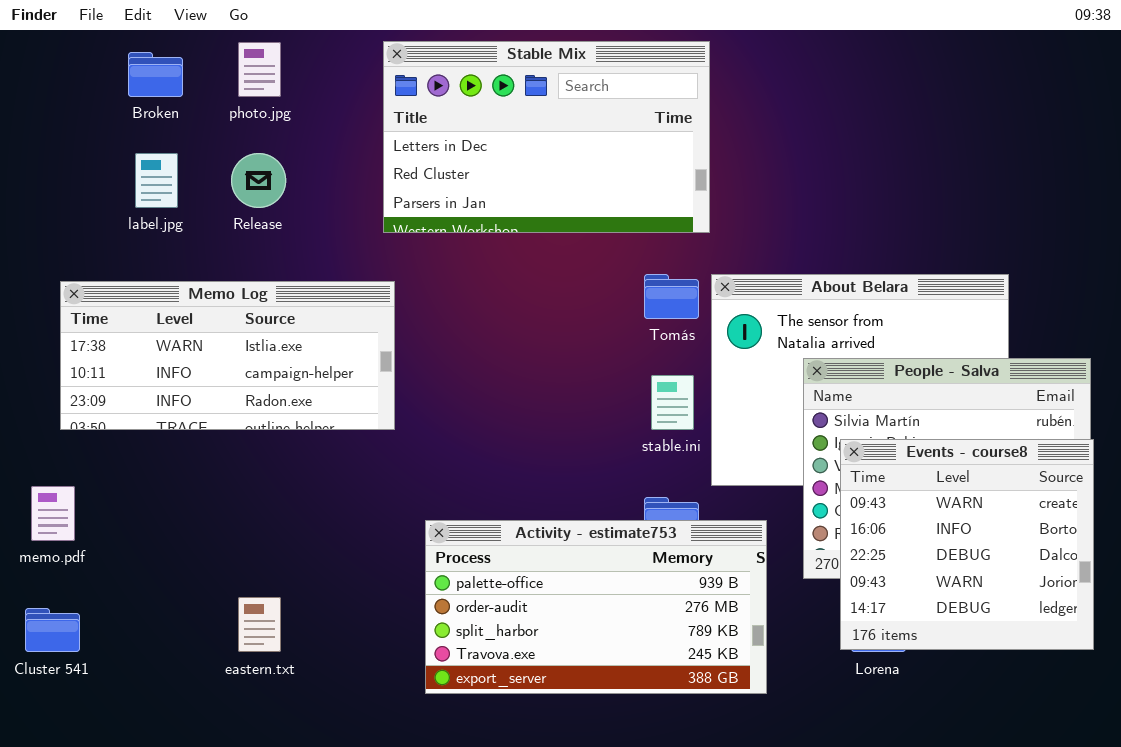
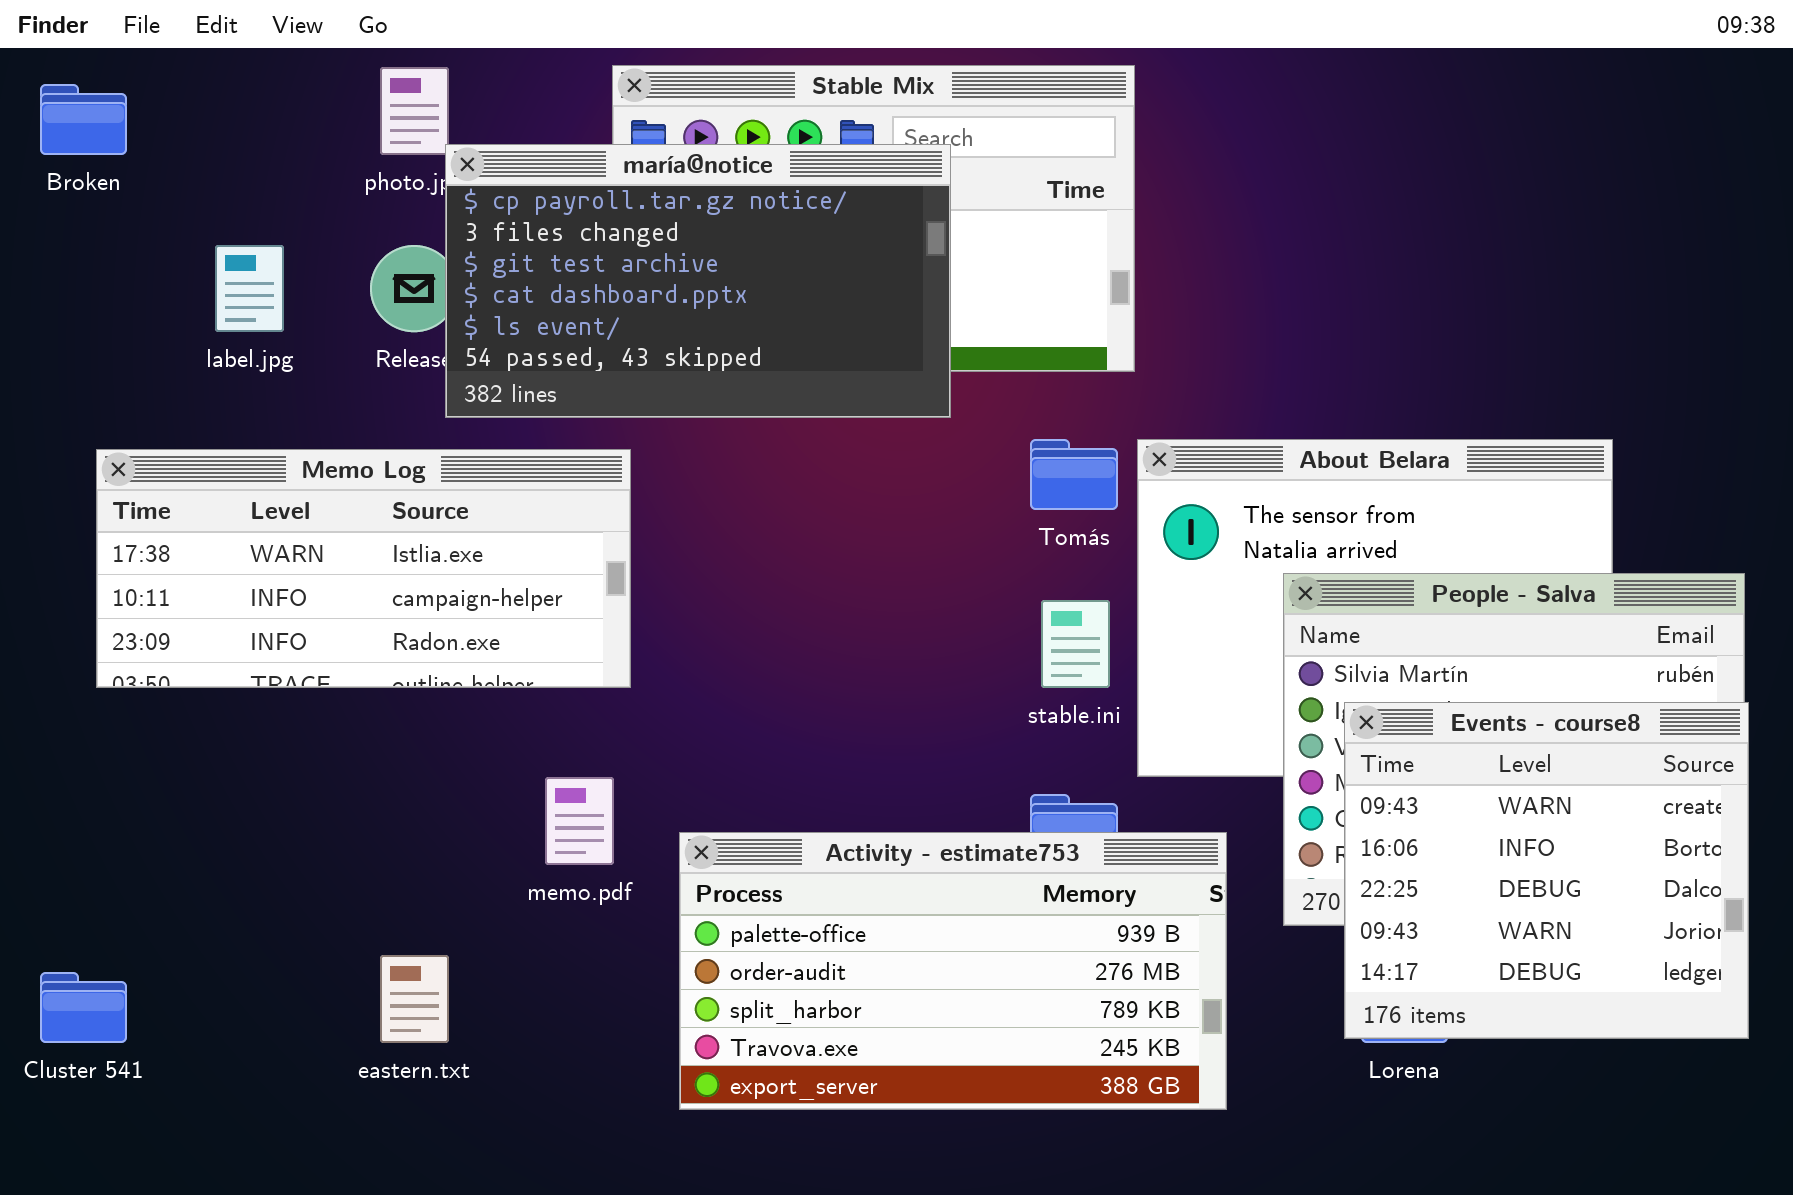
Broken: [128,52,183,97] -> [40,84,127,155], moved
maría@notice: none -> [445,144,951,418], opened
memo.pdf: [31,486,75,541] -> [545,777,614,865], moved

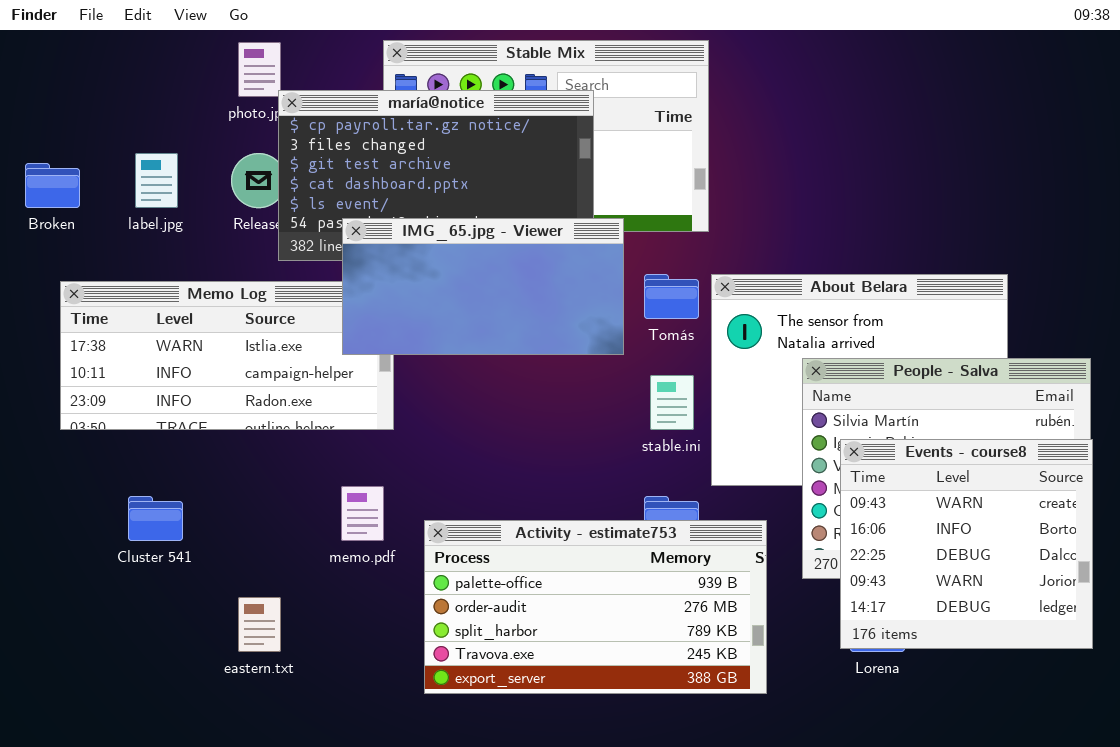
Broken: [40,84,127,155] -> [25,163,80,208], moved
IMG_65.jpg - Viewer: none -> [342,218,624,355], opened
Cluster 541: [40,972,127,1043] -> [128,496,183,541], moved

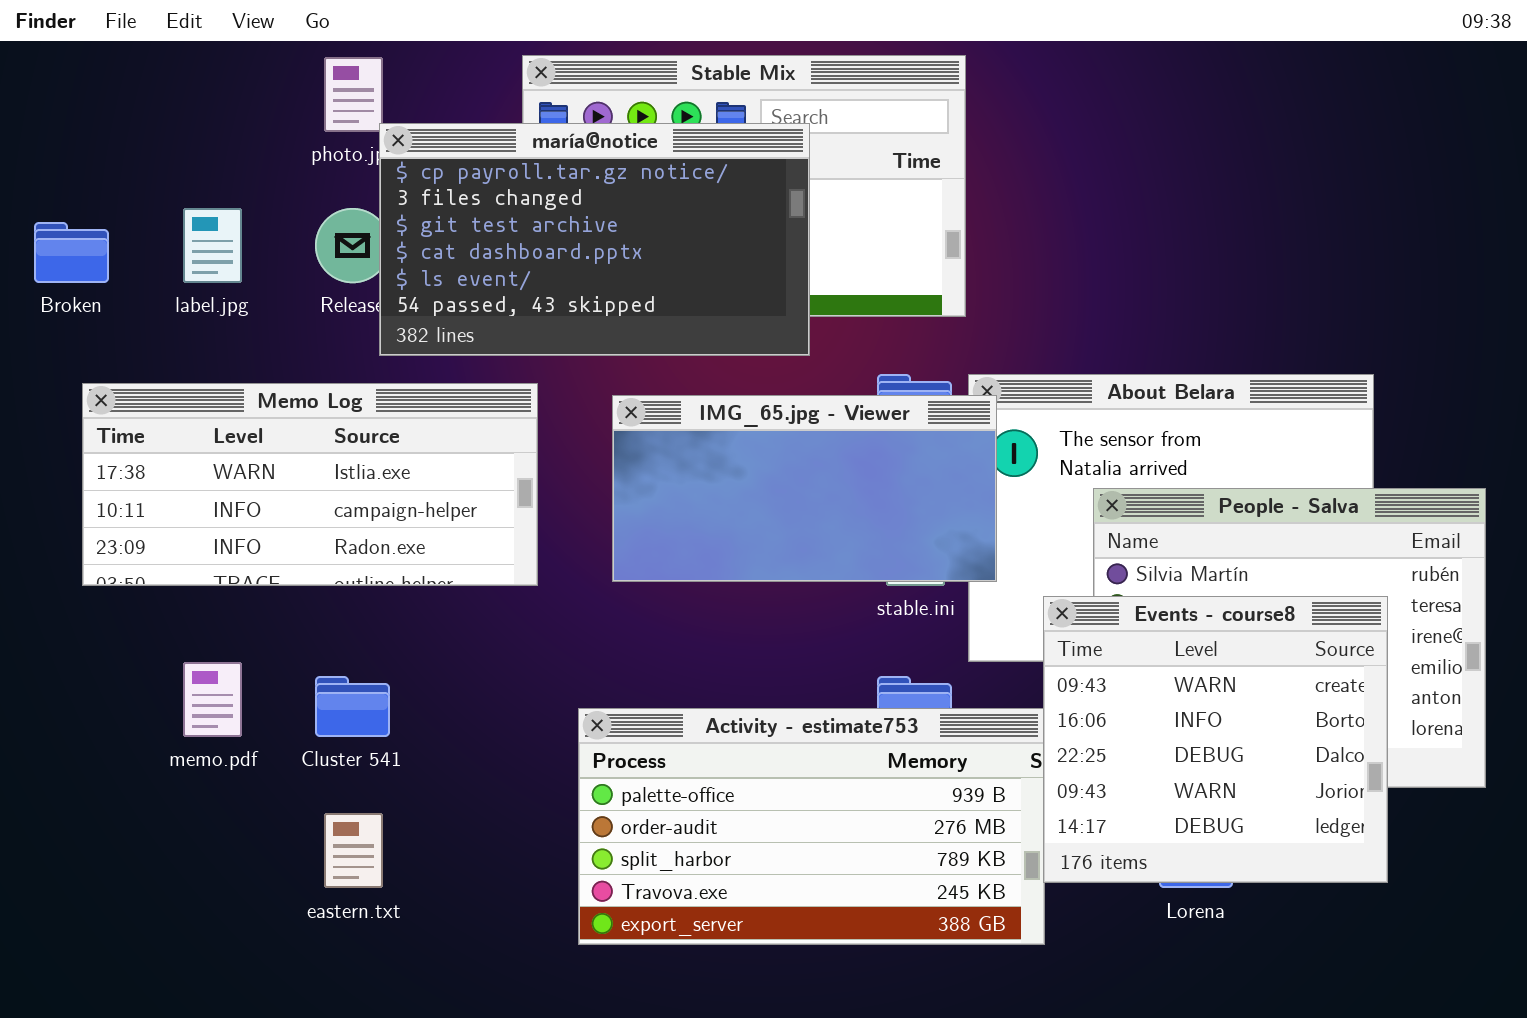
IMG_65.jpg - Viewer: [342,218,624,355] -> [612,395,997,582], moved
Events - course8: [840,439,1093,649] -> [1043,596,1388,883], moved
memo.pdf: [341,486,384,541] -> [183,662,242,737], moved
Cluster 541: [128,496,183,541] -> [315,676,390,737], moved

